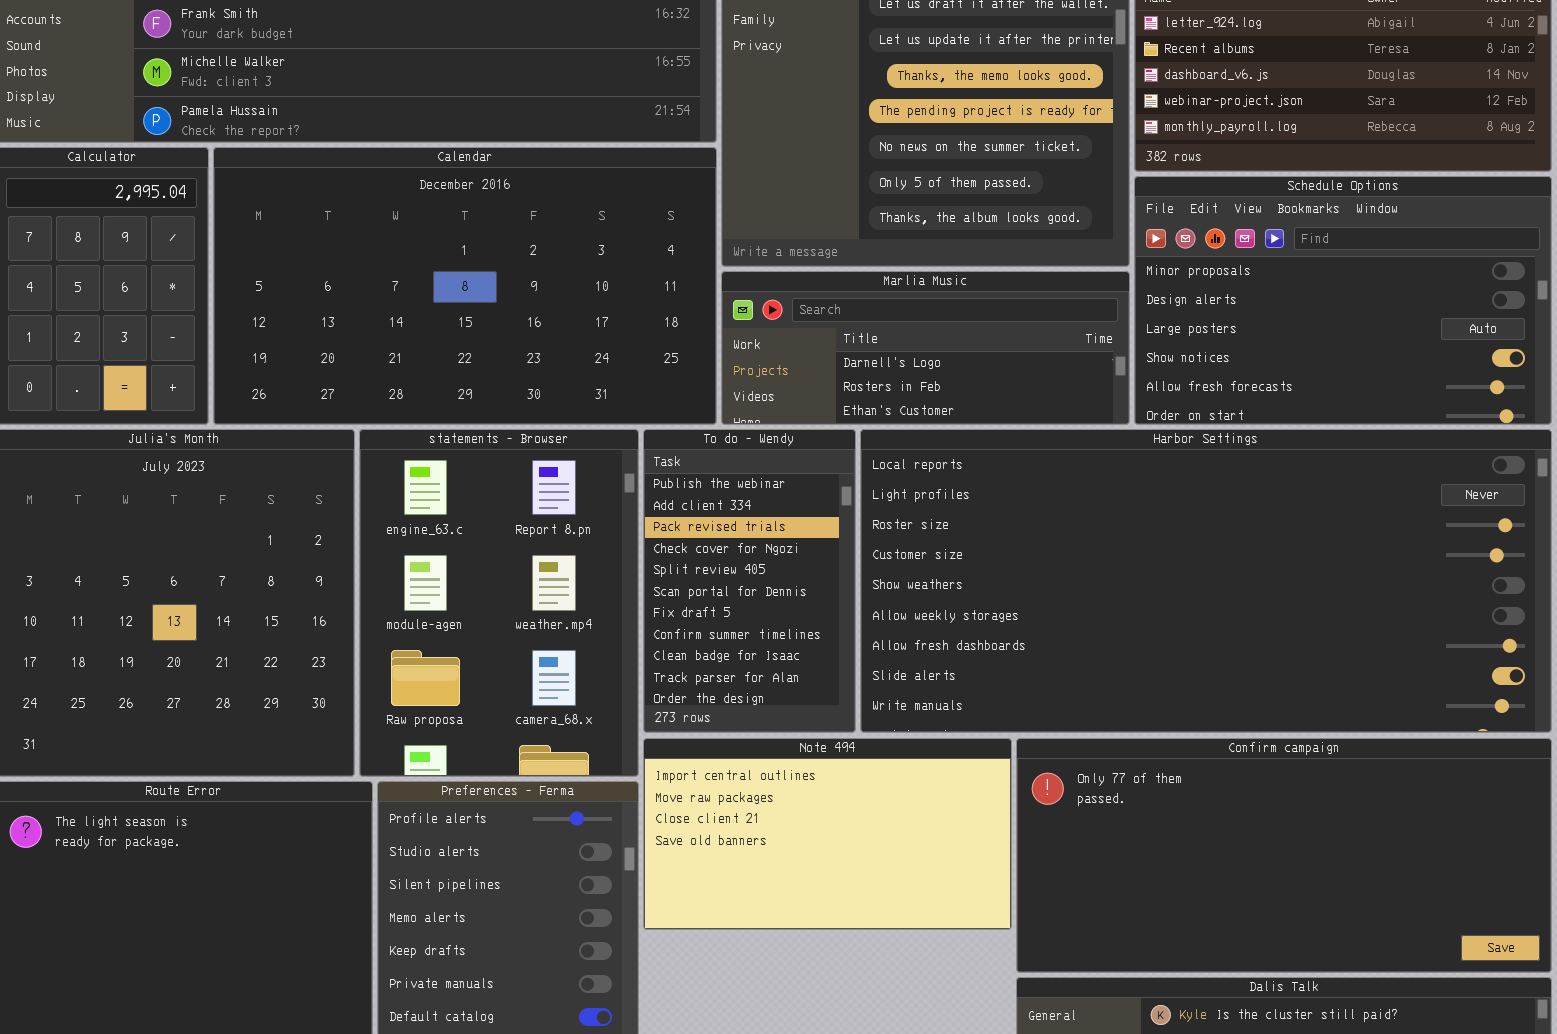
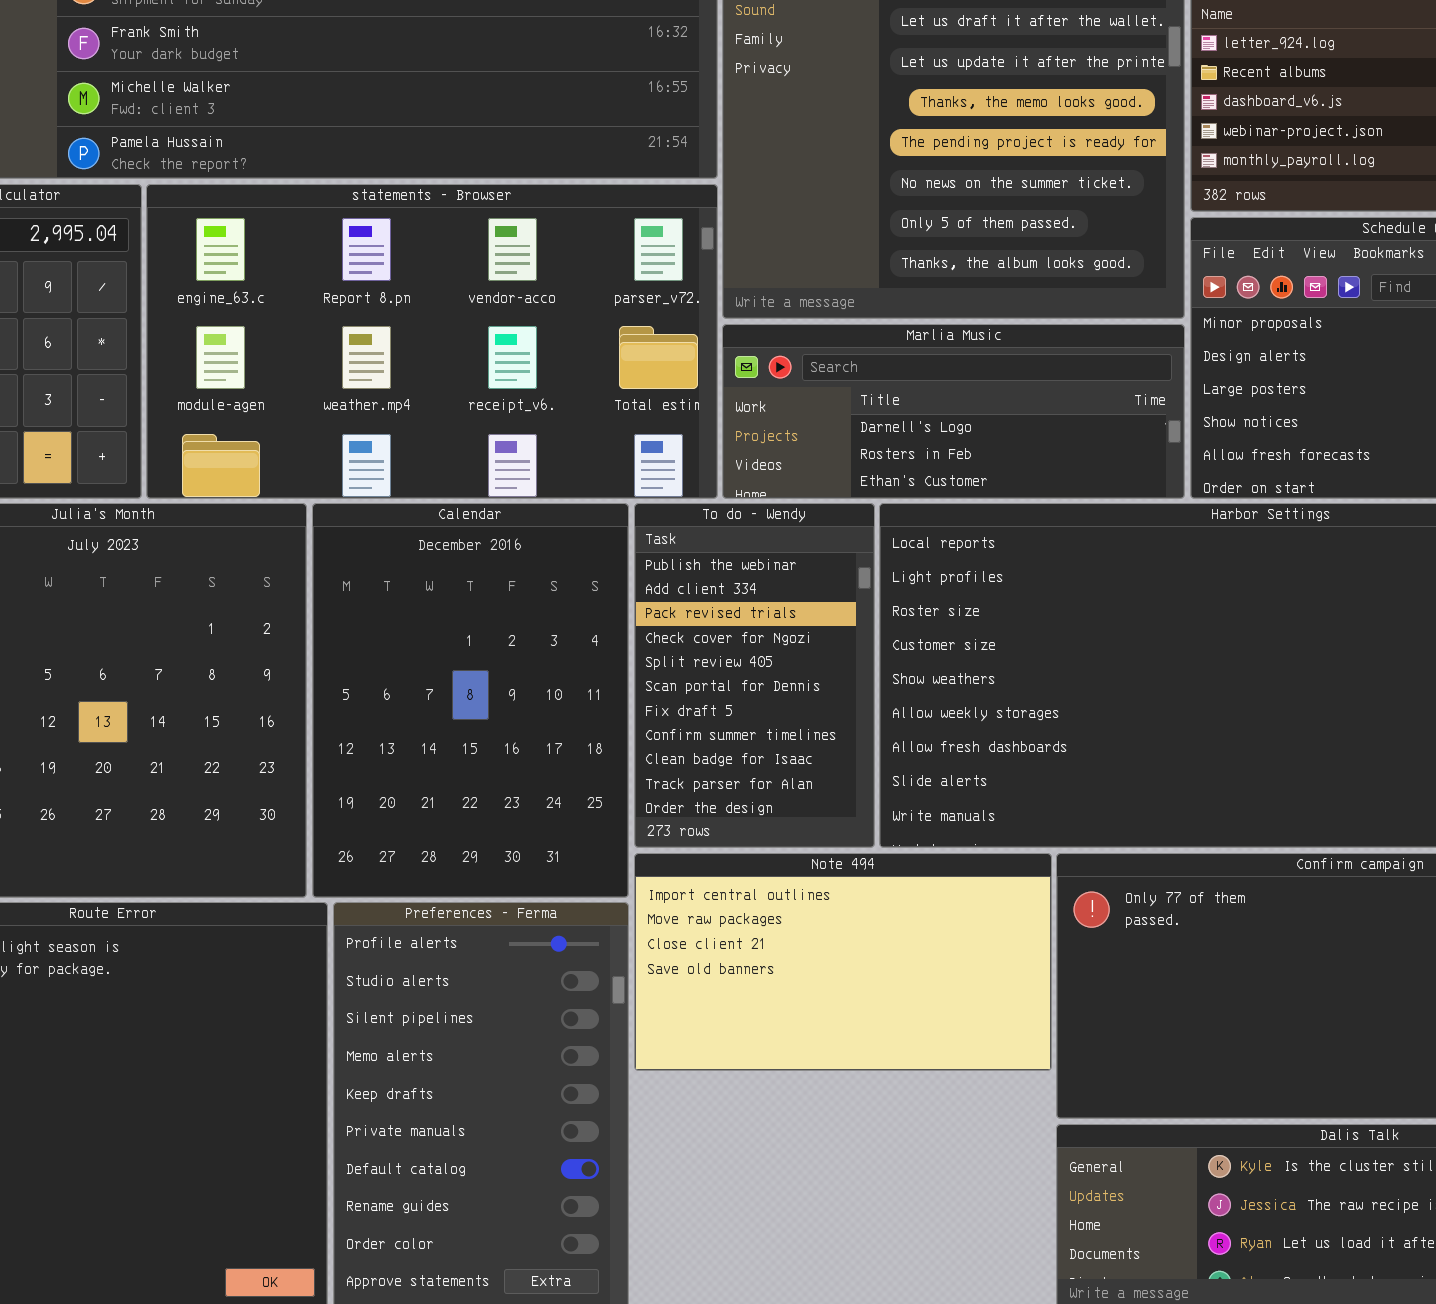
Calendar: [213,147,717,425] -> [312,503,629,898], moved, resized
statements - Browser: [359,429,639,777] -> [146,184,718,499], moved, resized

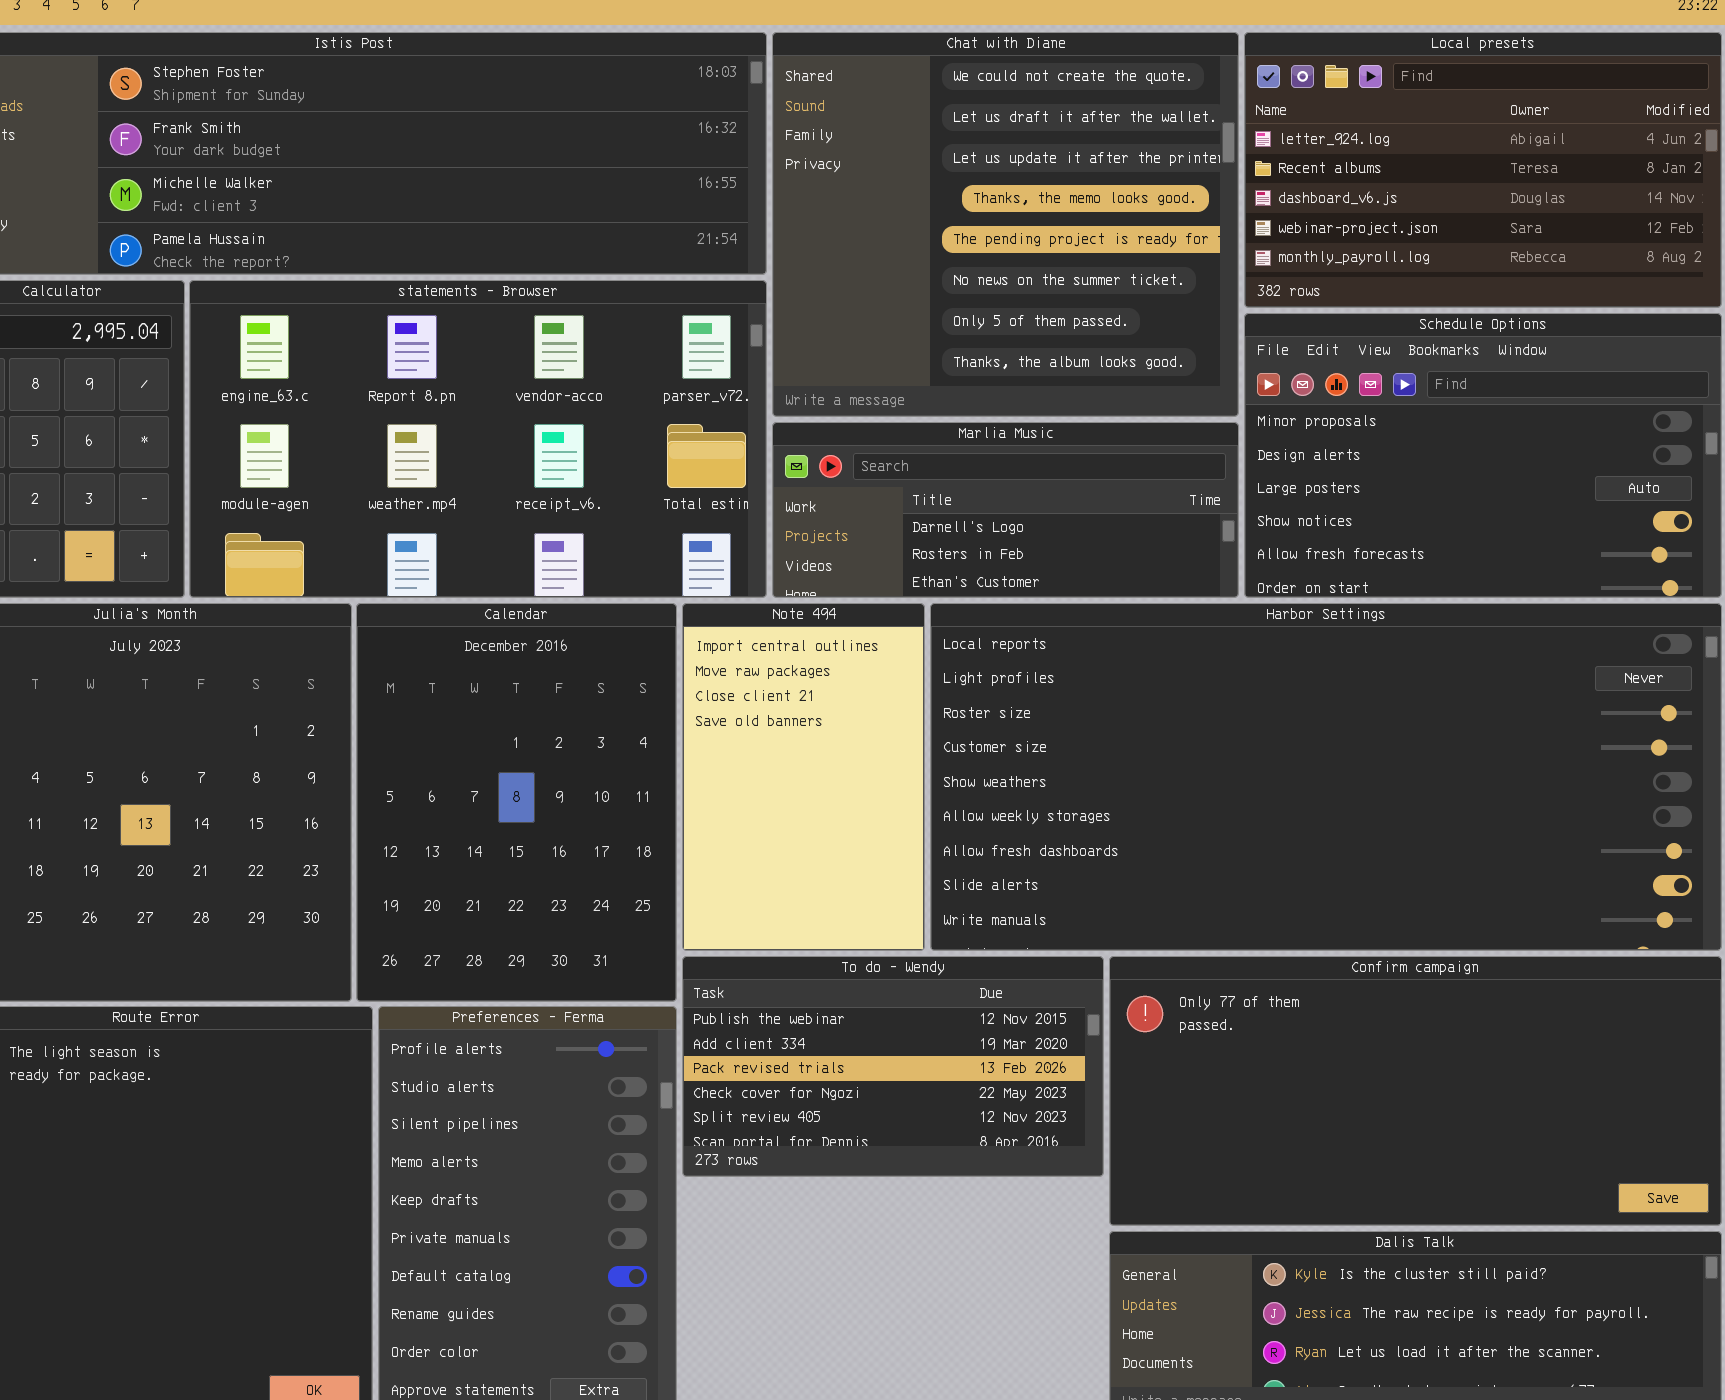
To do - Wendy: [634,503,875,848] -> [682,956,1104,1177], moved, resized
Note 494: [634,853,1052,1071] -> [682,603,925,951], moved, resized

